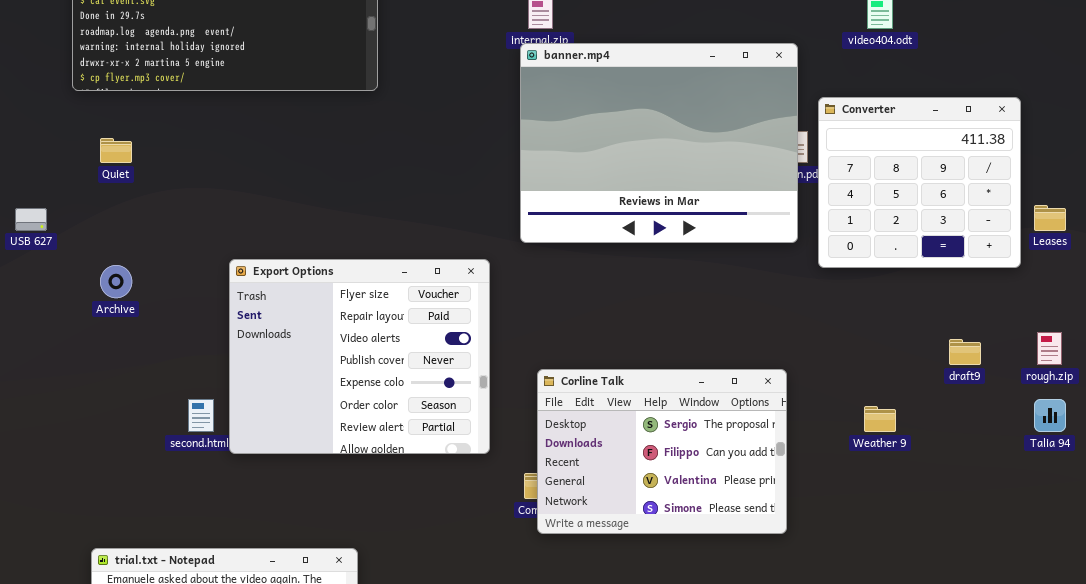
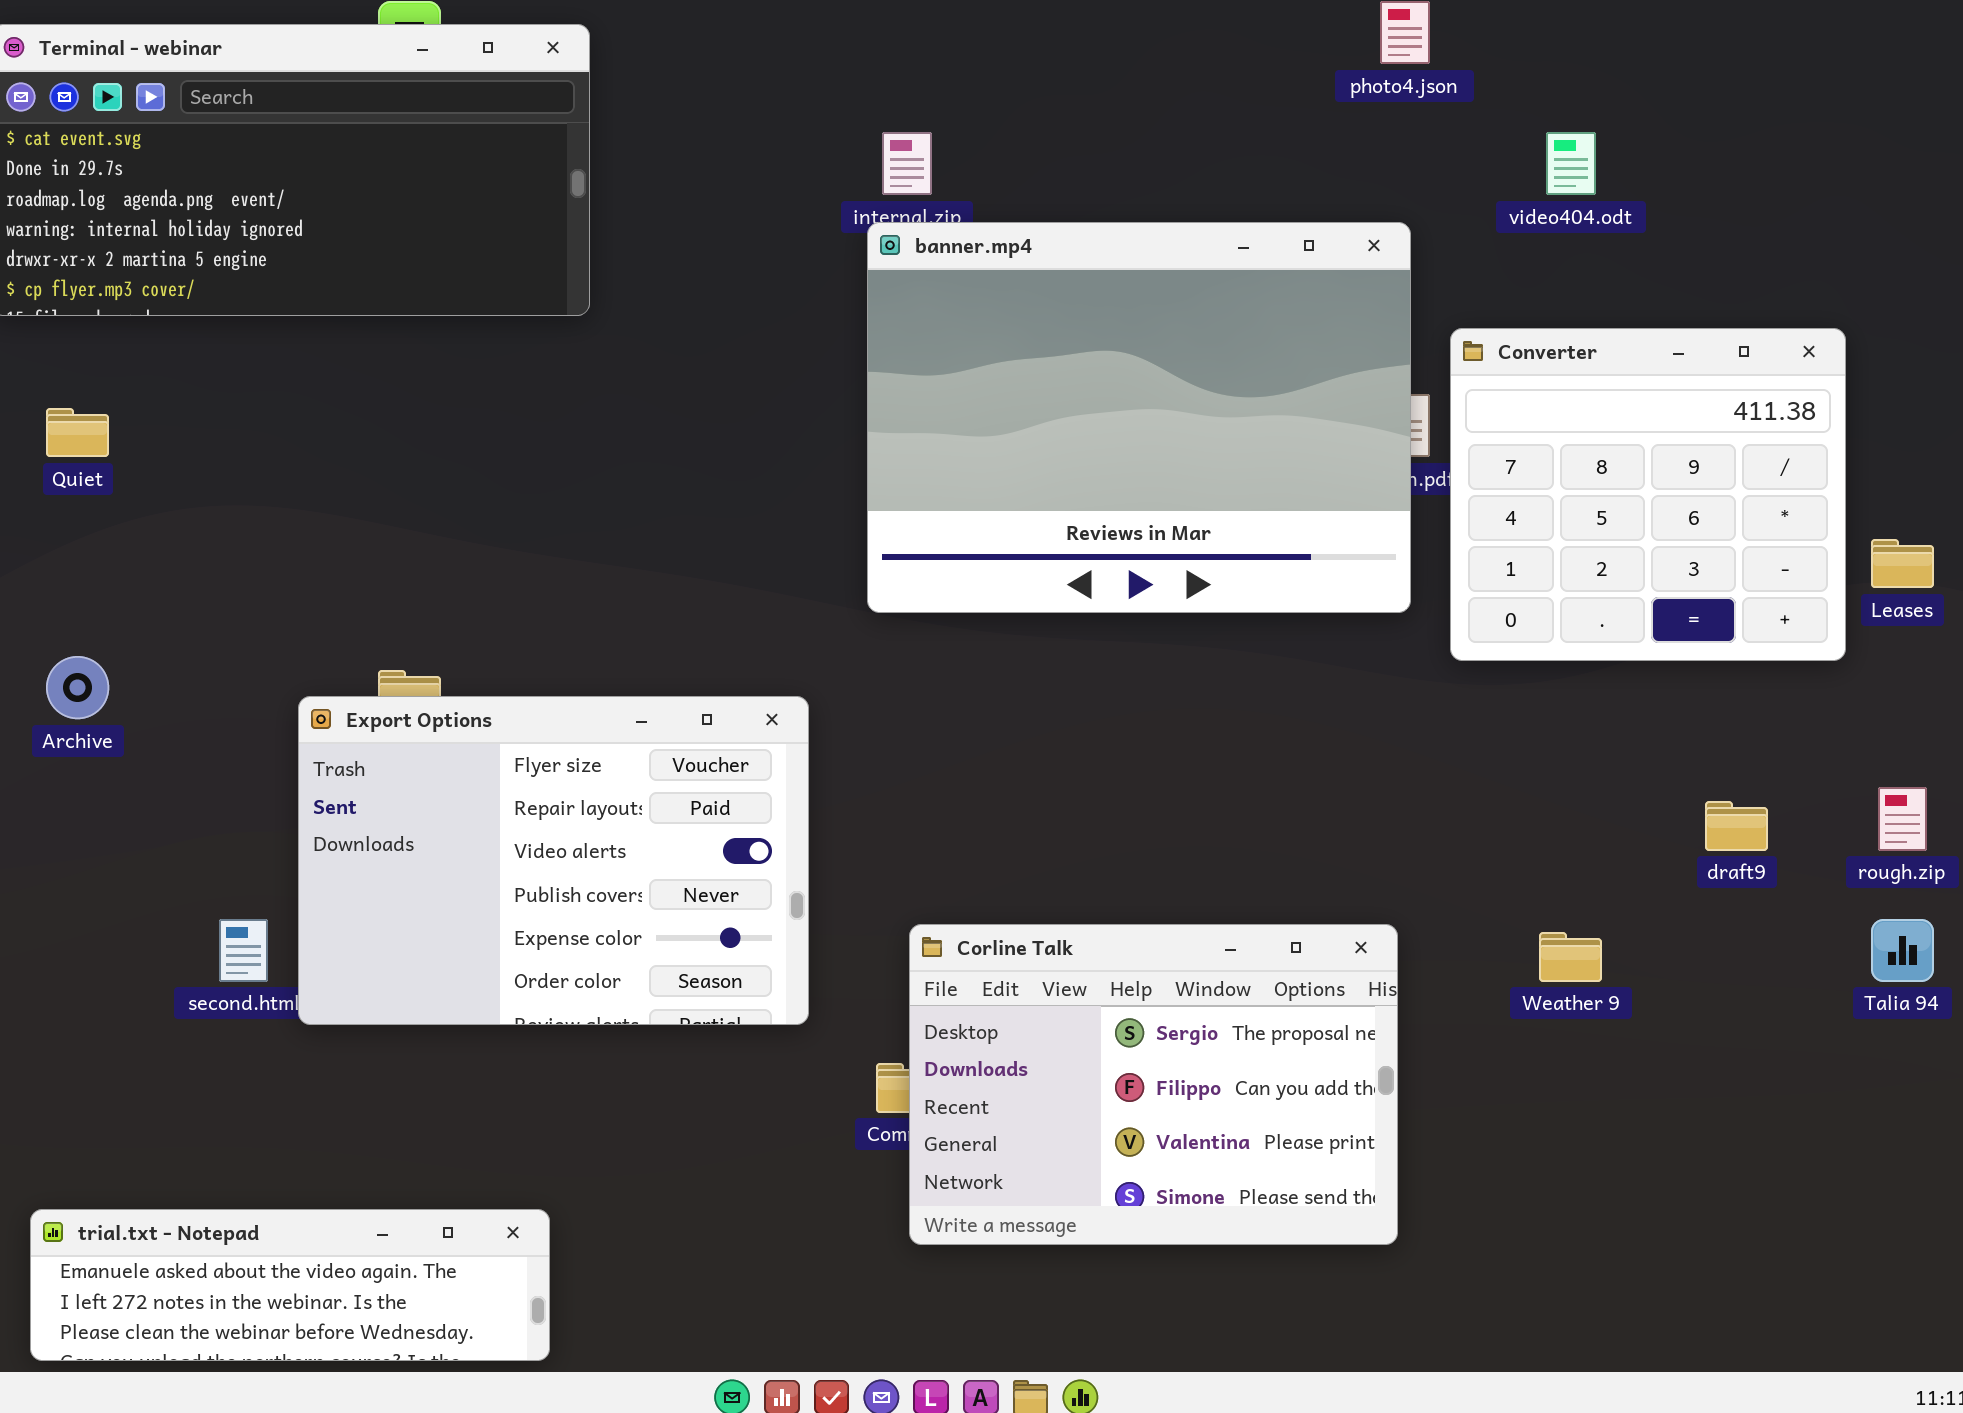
Export Options: [229,259,490,454] -> [298,696,809,1025], resized
Corline Talk: [537,369,787,534] -> [909,924,1398,1245], moved

